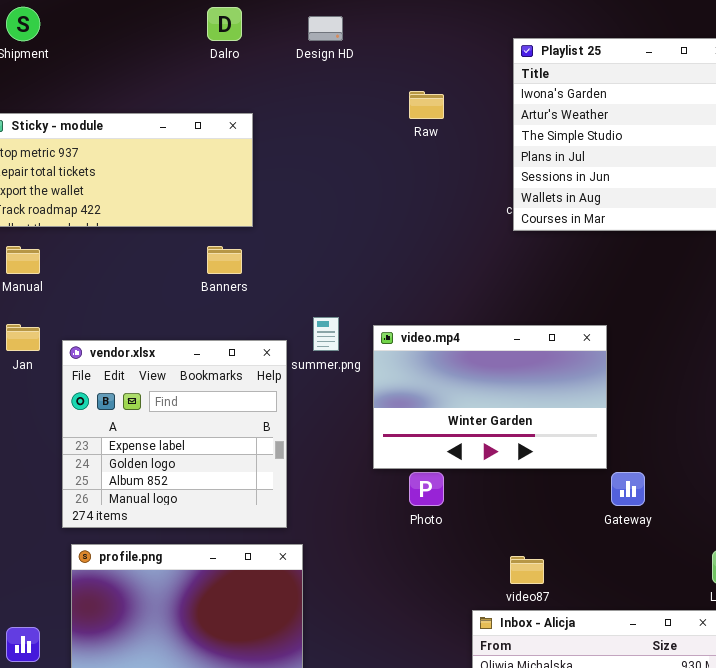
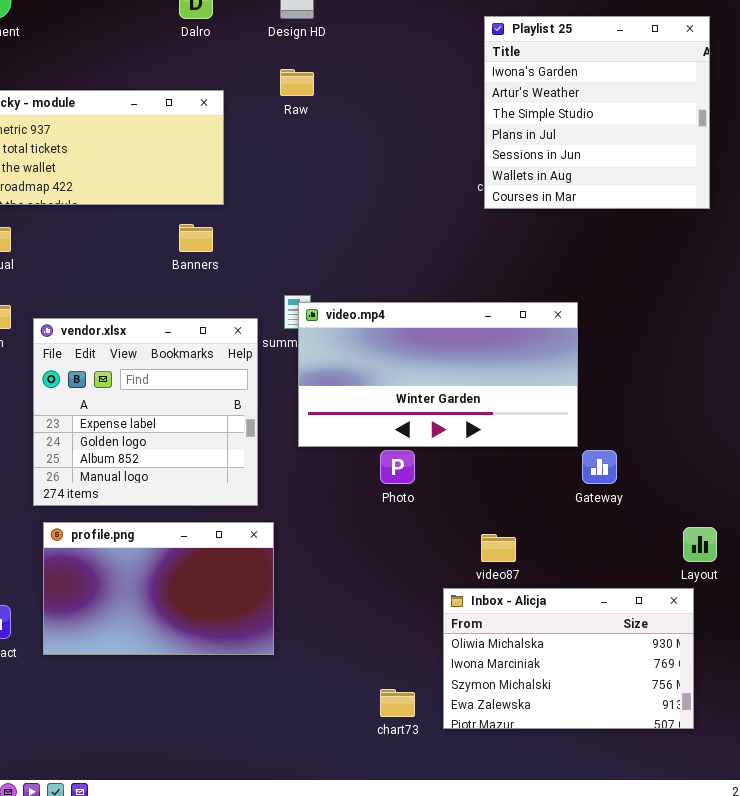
Raw: [409,91,444,119] -> [280,69,314,96], moved
video.mp4: [373,325,607,469] -> [298,302,578,447], resized

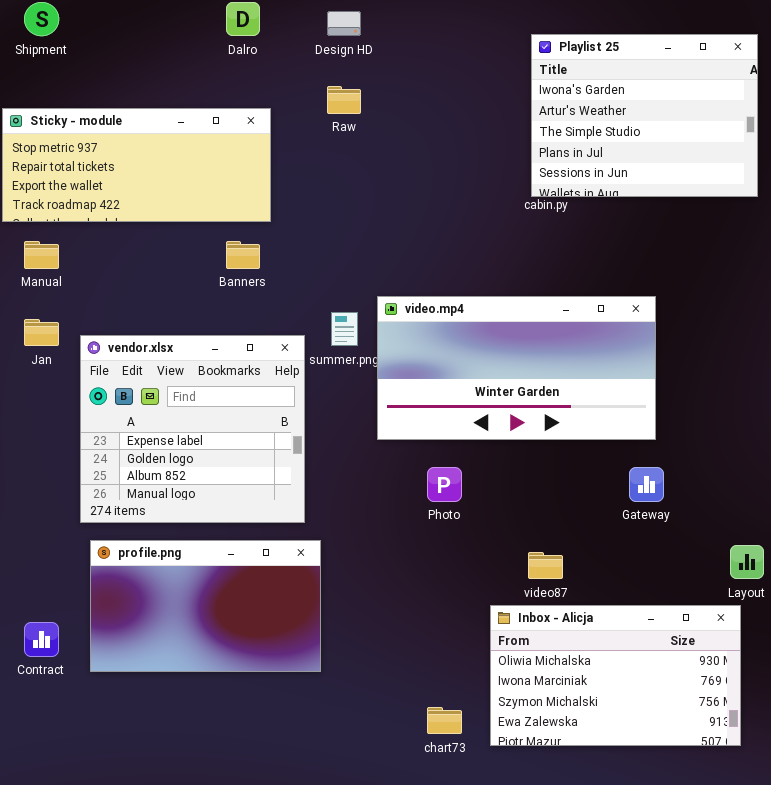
Playlist 25: [484,16,710,209] -> [531,34,758,197], resized
video.mp4: [298,302,578,447] -> [377,296,656,440], moved

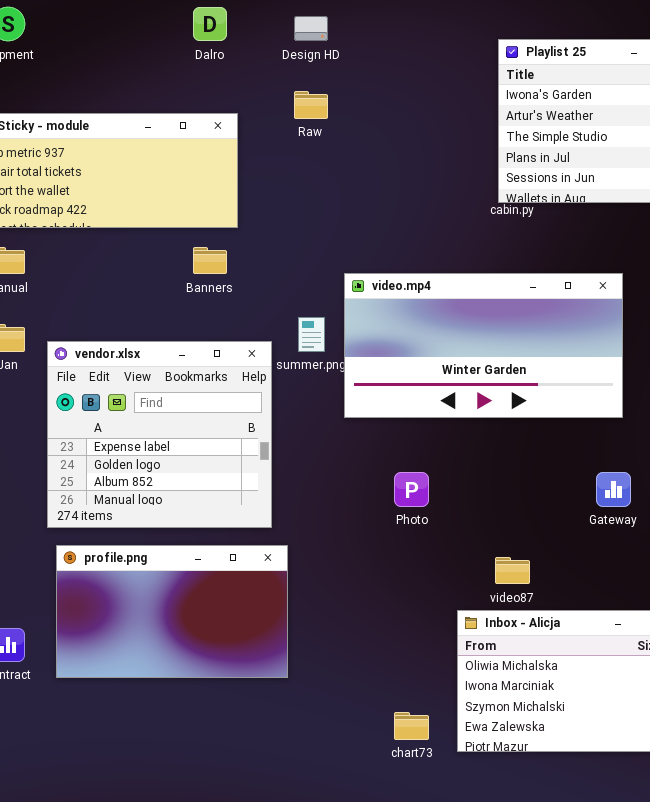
video.mp4: [377,296,656,440] -> [344,273,623,418], moved

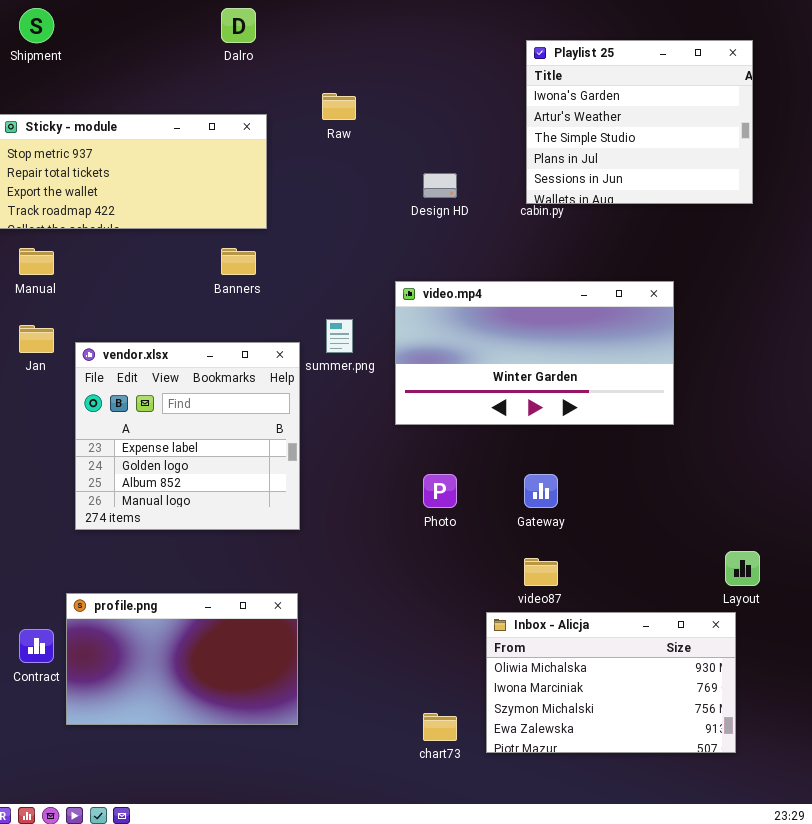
Design HD: [294,16,328,41] -> [423,173,457,198], moved
video.mp4: [344,273,623,418] -> [395,281,674,425], moved
Gateway: [596,472,631,507] -> [524,474,558,508], moved
profile.png: [56,545,288,678] -> [66,593,298,725], moved

